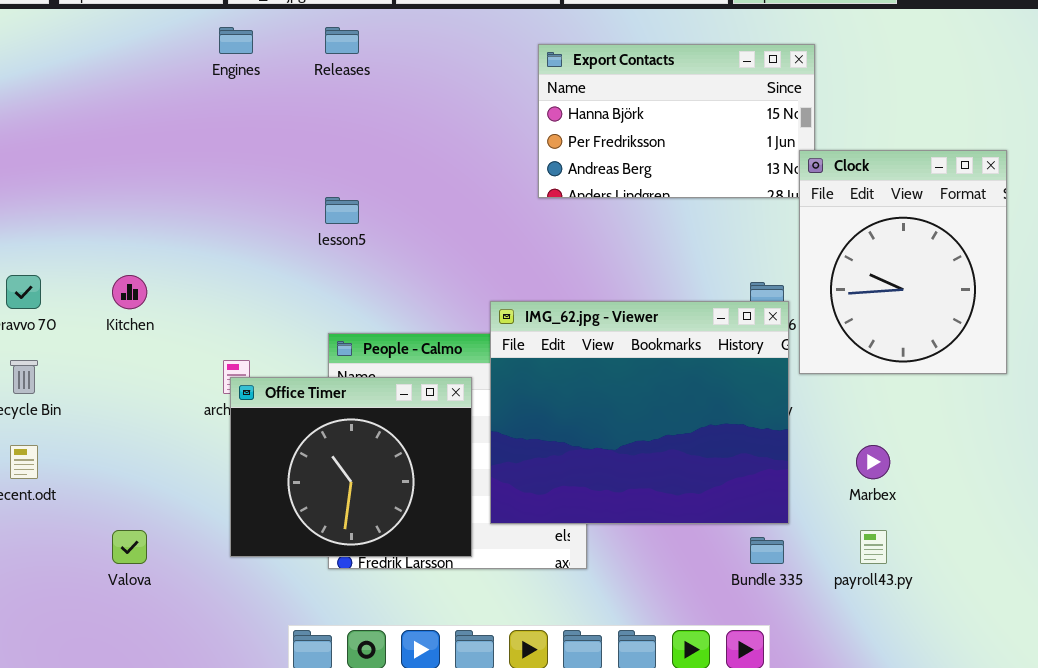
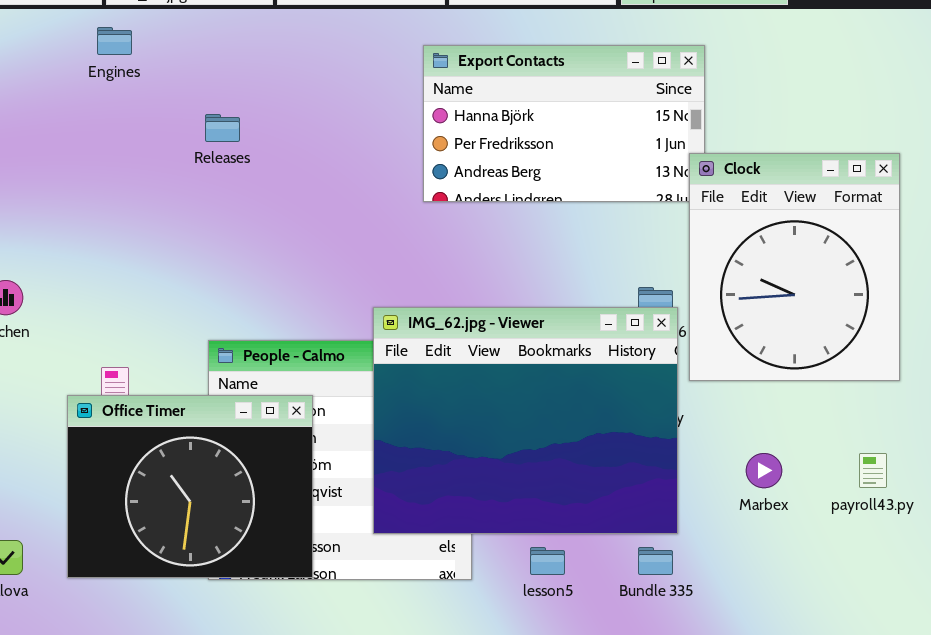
Releases: [325,27,359,54] -> [205,114,240,142], moved
lesson5: [325,197,359,224] -> [530,547,565,575], moved
Office Timer: [230,377,472,557] -> [67,395,313,578], moved
payroll43.py: [860,530,887,564] -> [859,453,887,488], moved

